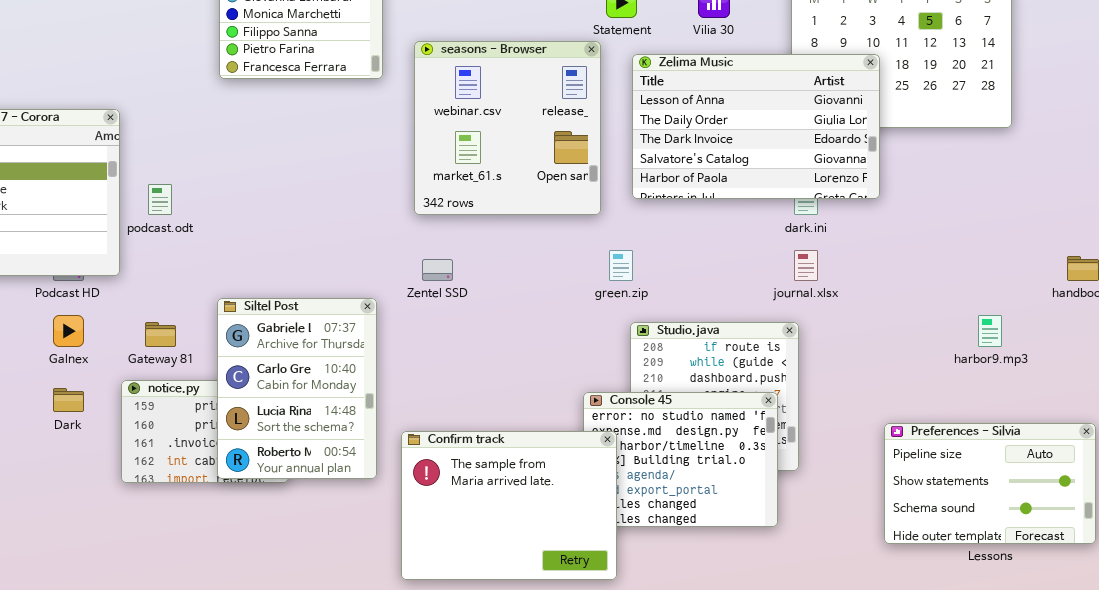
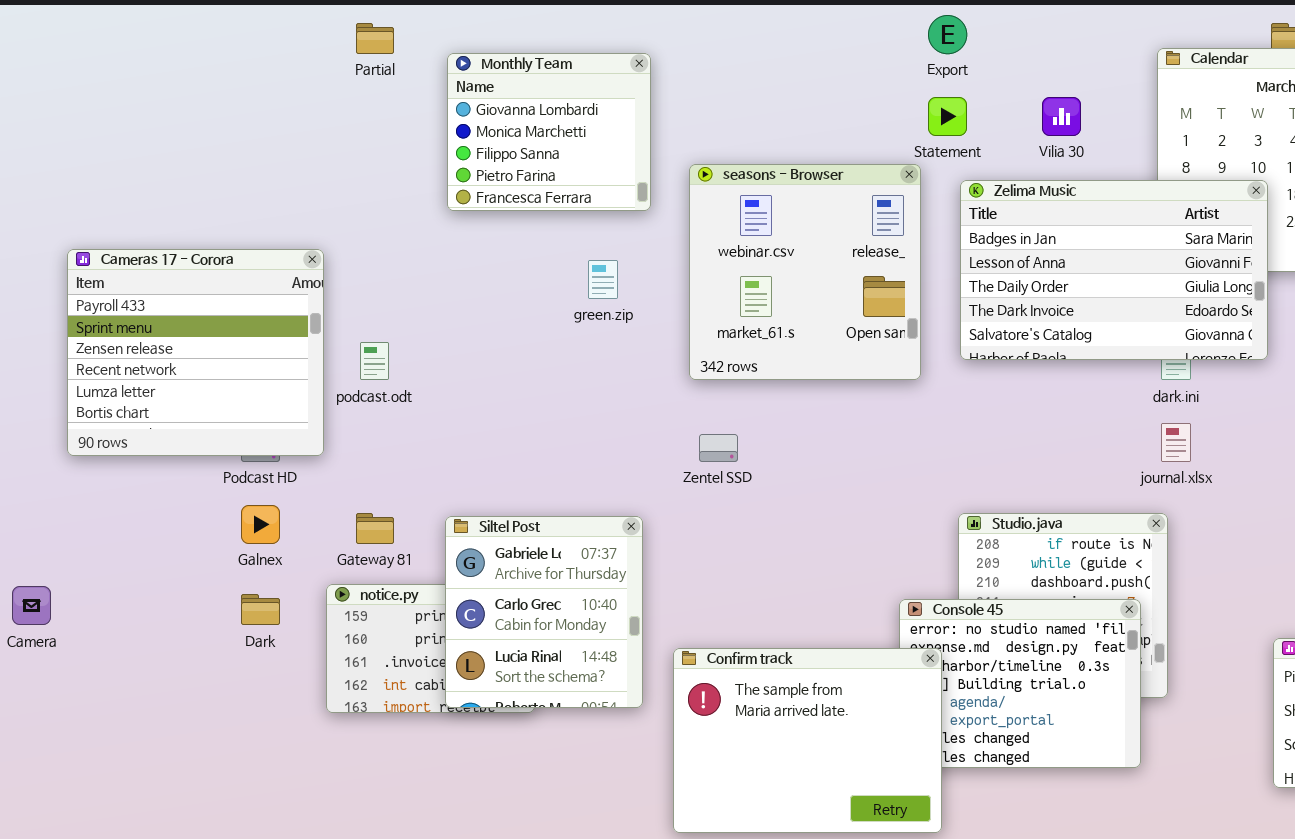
Zelima Music: [632,54,880,199] -> [960,180,1268,360], scrolled up 1 row
green.zip: [609,250,633,281] -> [588,260,618,299], moved
Siltel Post: [217,298,377,479] -> [445,516,643,708], resized

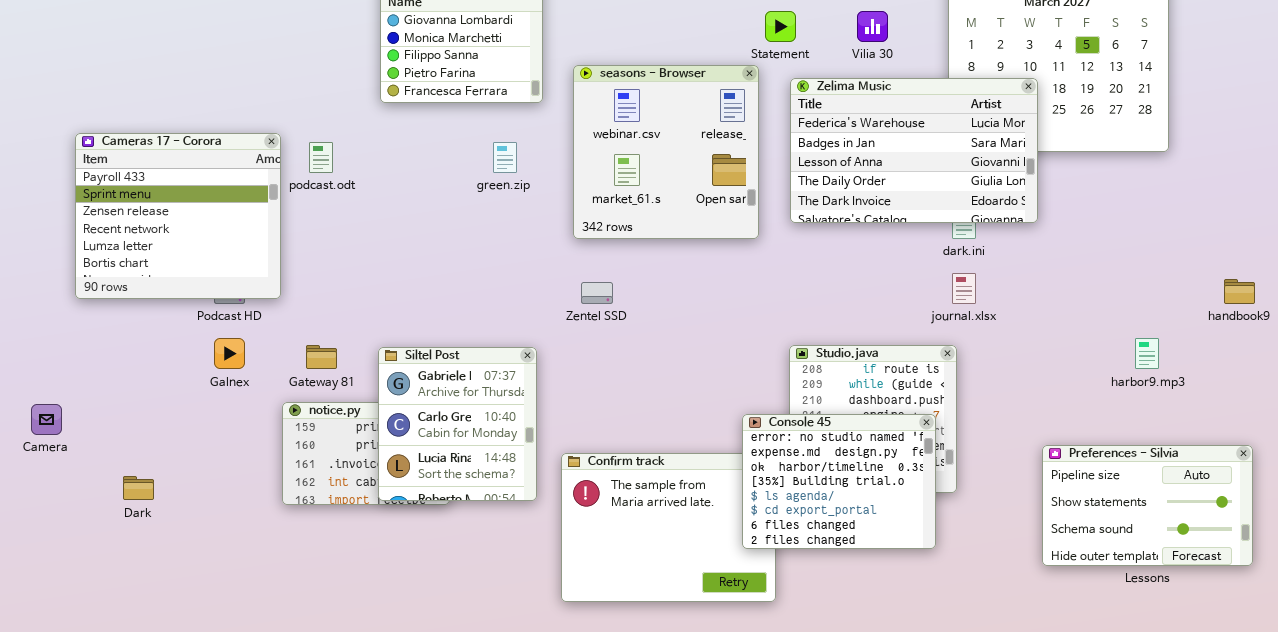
Zelima Music: [960,180,1268,360] -> [790,78,1038,223], scrolled up 1 row
podcast.odt: [360,342,389,380] -> [309,142,333,173], moved
Dark: [241,594,280,625] -> [123,476,154,500], moved
Console 45: [899,599,1141,768] -> [742,414,936,549], raised

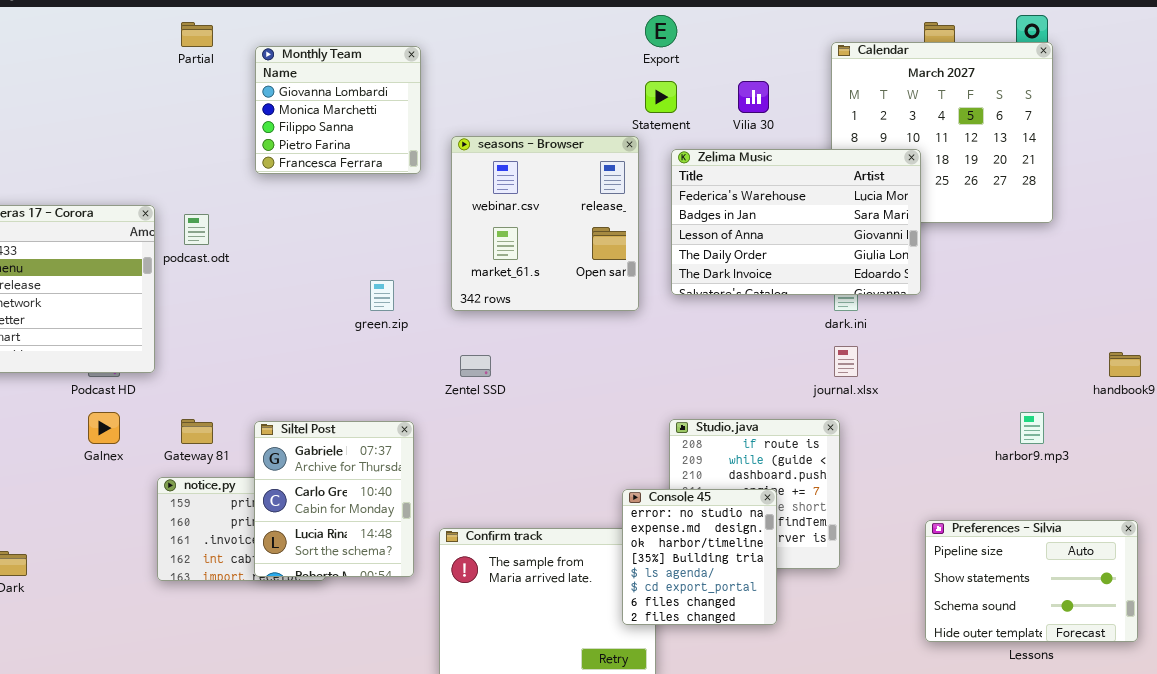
green.zip: [493,142,517,173] -> [370,280,394,311], moved
Console 45: [742,414,936,549] -> [622,489,777,625], resized

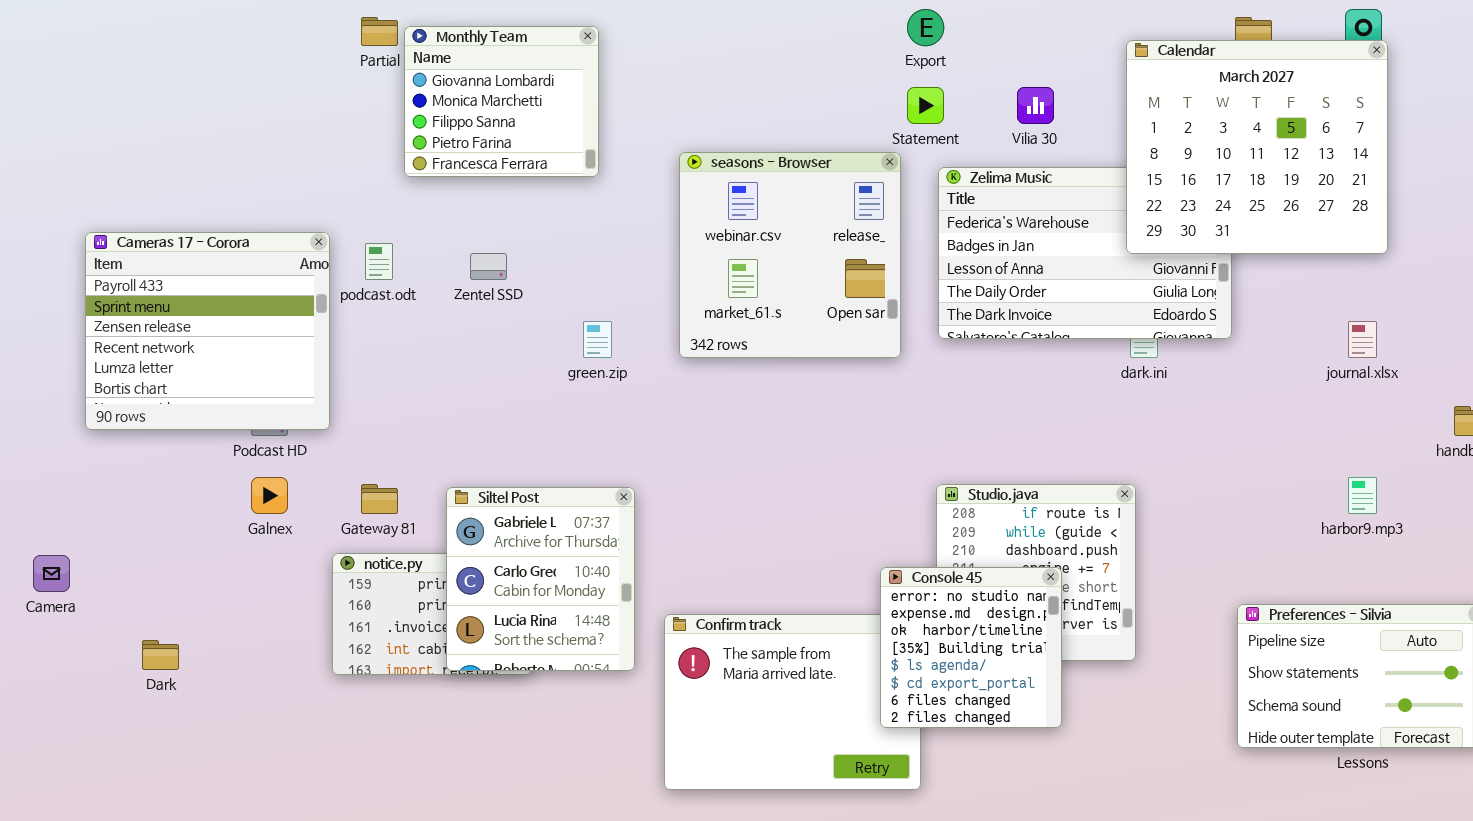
Calendar: [831,42,1053,223] -> [1126,40,1388,254], raised
Monthly Team: [255,46,421,174] -> [404,26,599,177], moved
journal.xlsx: [834,346,858,377] -> [1348,321,1377,358], moved
Zentel SSD: [460,355,491,377] -> [470,253,507,280], moved

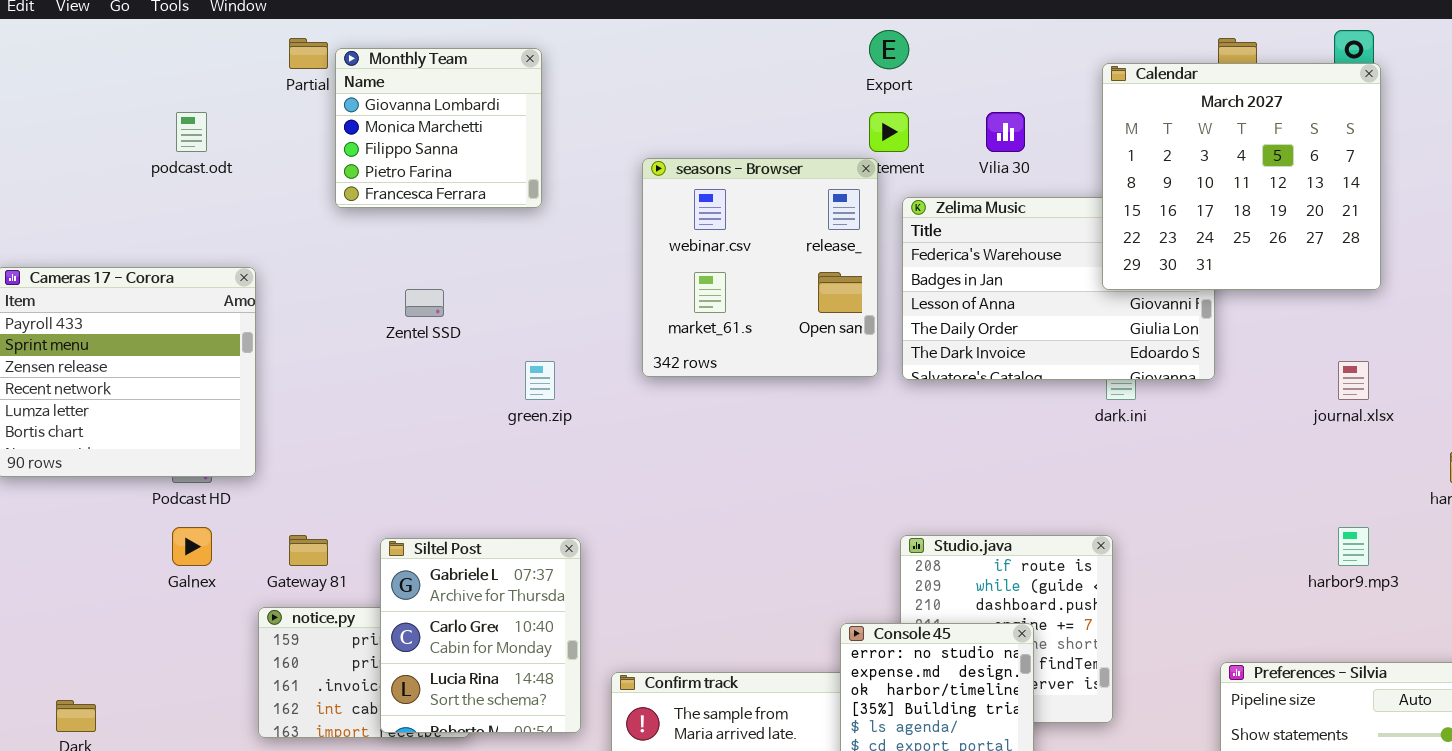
seasons - Browser: [679,152,901,358] -> [642,158,878,377], moved
podcast.odt: [365,243,393,280] -> [176,112,207,152], moved

